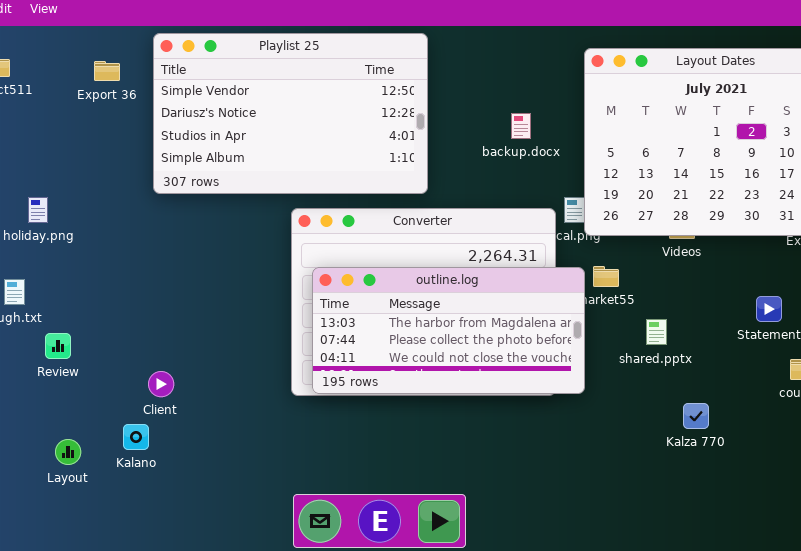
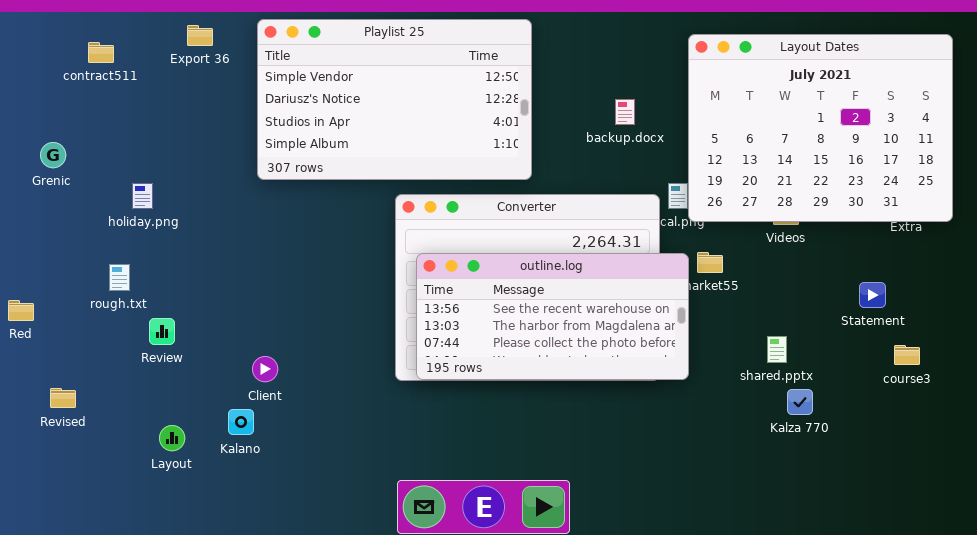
Export 36: [94,61,120,81] -> [187,25,213,46], moved
outline.log: [312,267,585,394] -> [416,253,689,380], scrolled up 1 row
shared.pptx: [646,319,667,345] -> [767,336,787,363], moved

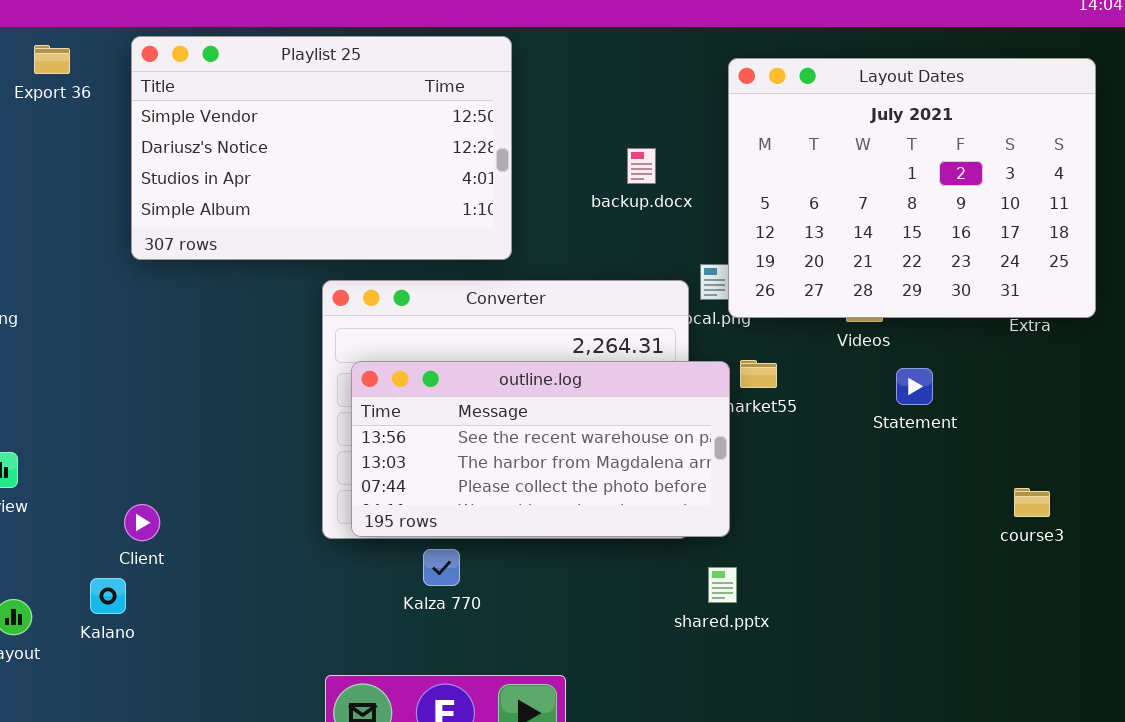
Statement: [859,282,886,308] -> [896,368,933,405], moved
shared.pptx: [767,336,787,363] -> [708,567,737,603], moved
Kalza 770: [787,389,813,415] -> [423,549,460,586], moved

